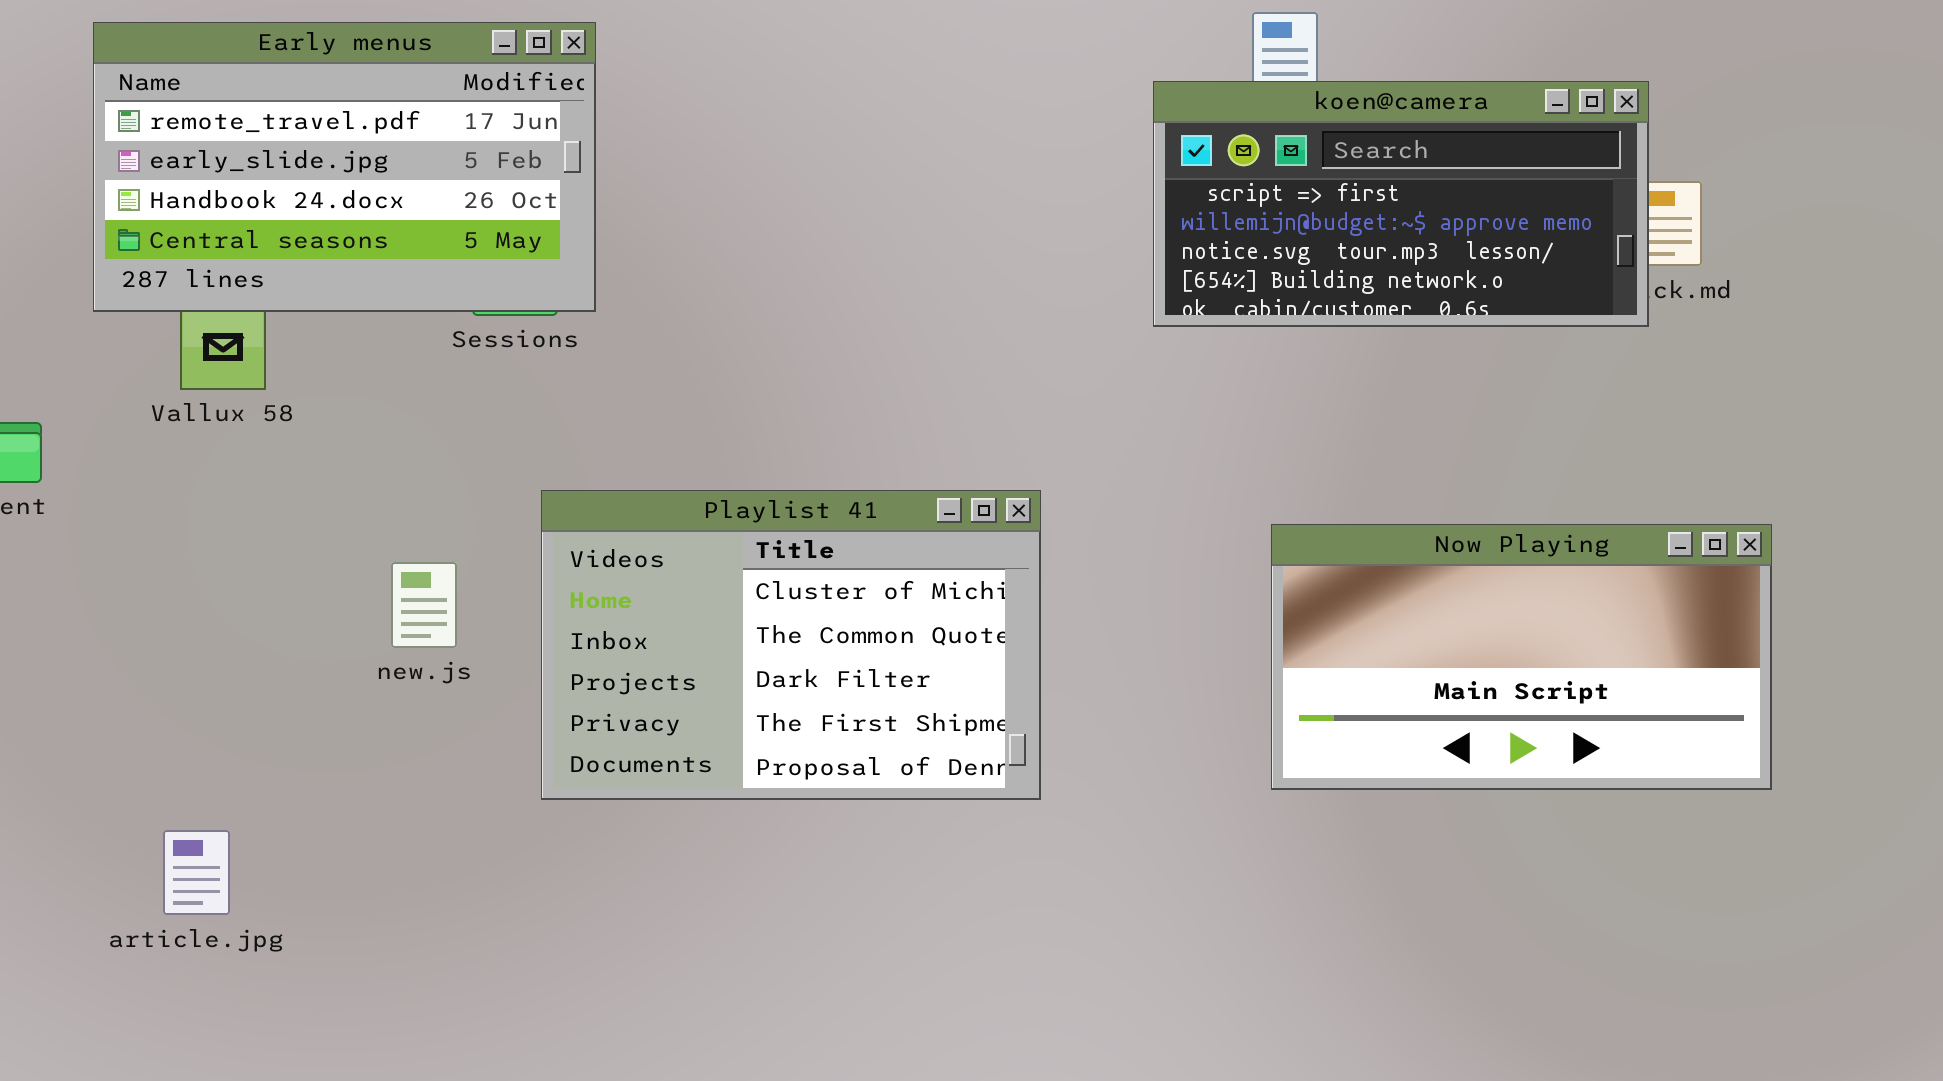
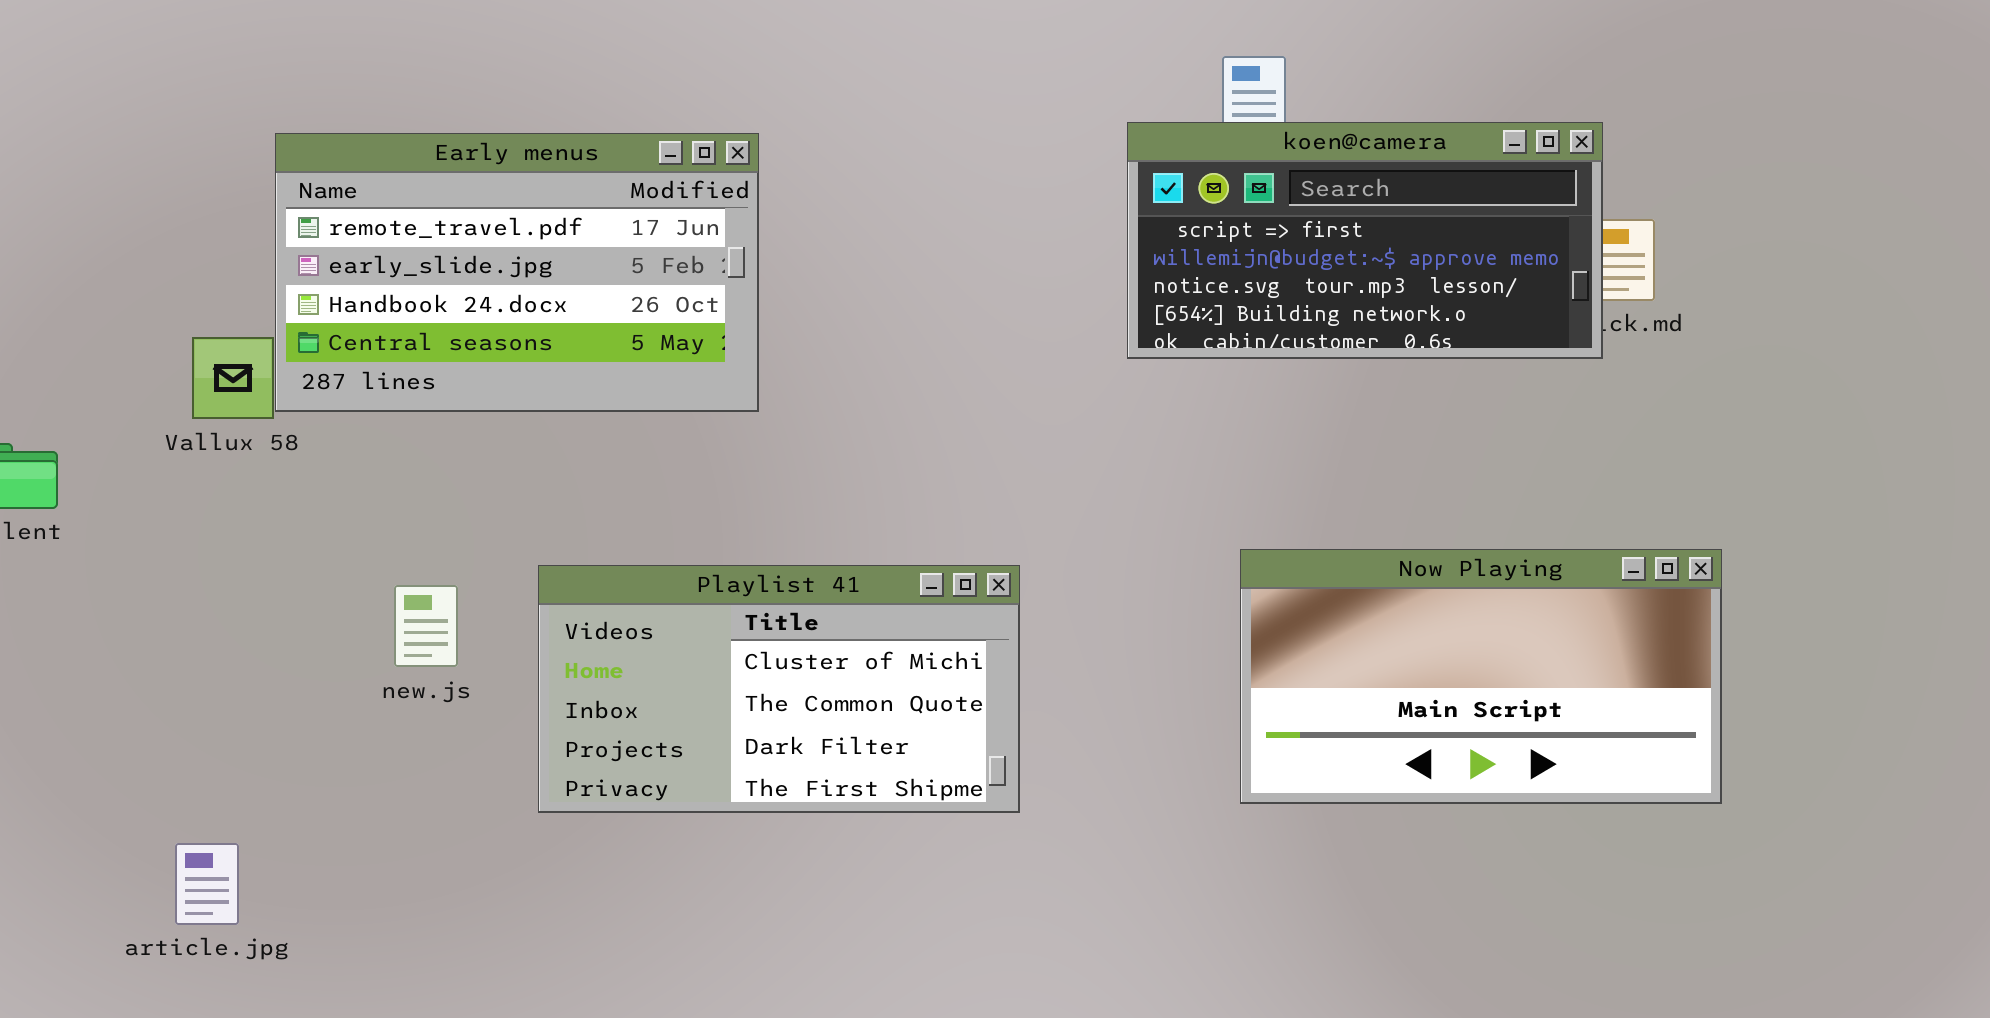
Early menus: [93,22,596,312] -> [275,133,759,412], moved
Playlist 41: [541,490,1041,800] -> [538,565,1020,813], resized

